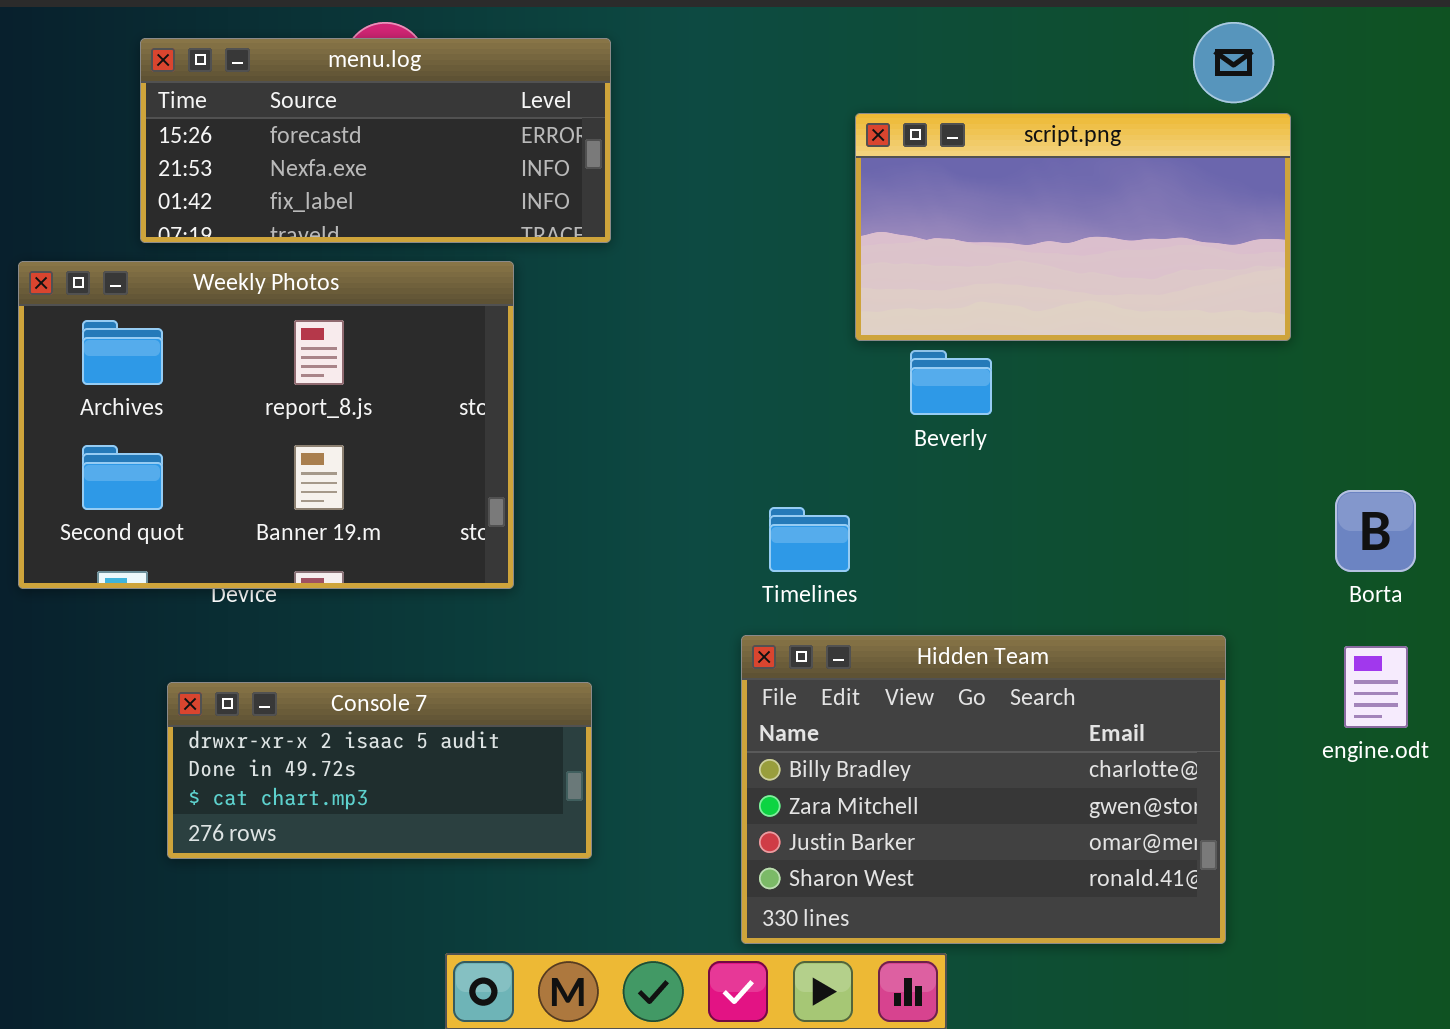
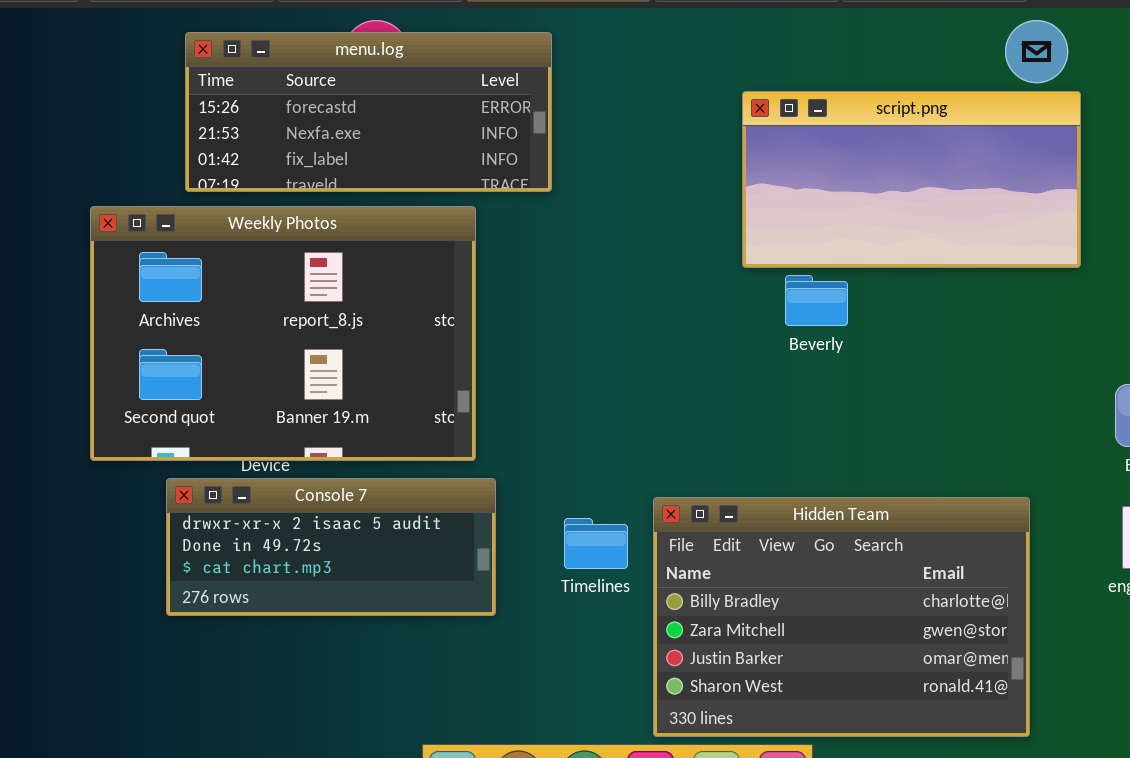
Timelines: [769,507,850,572] -> [564,518,628,569], moved
Console 7: [167,682,592,859] -> [166,478,496,616], moved

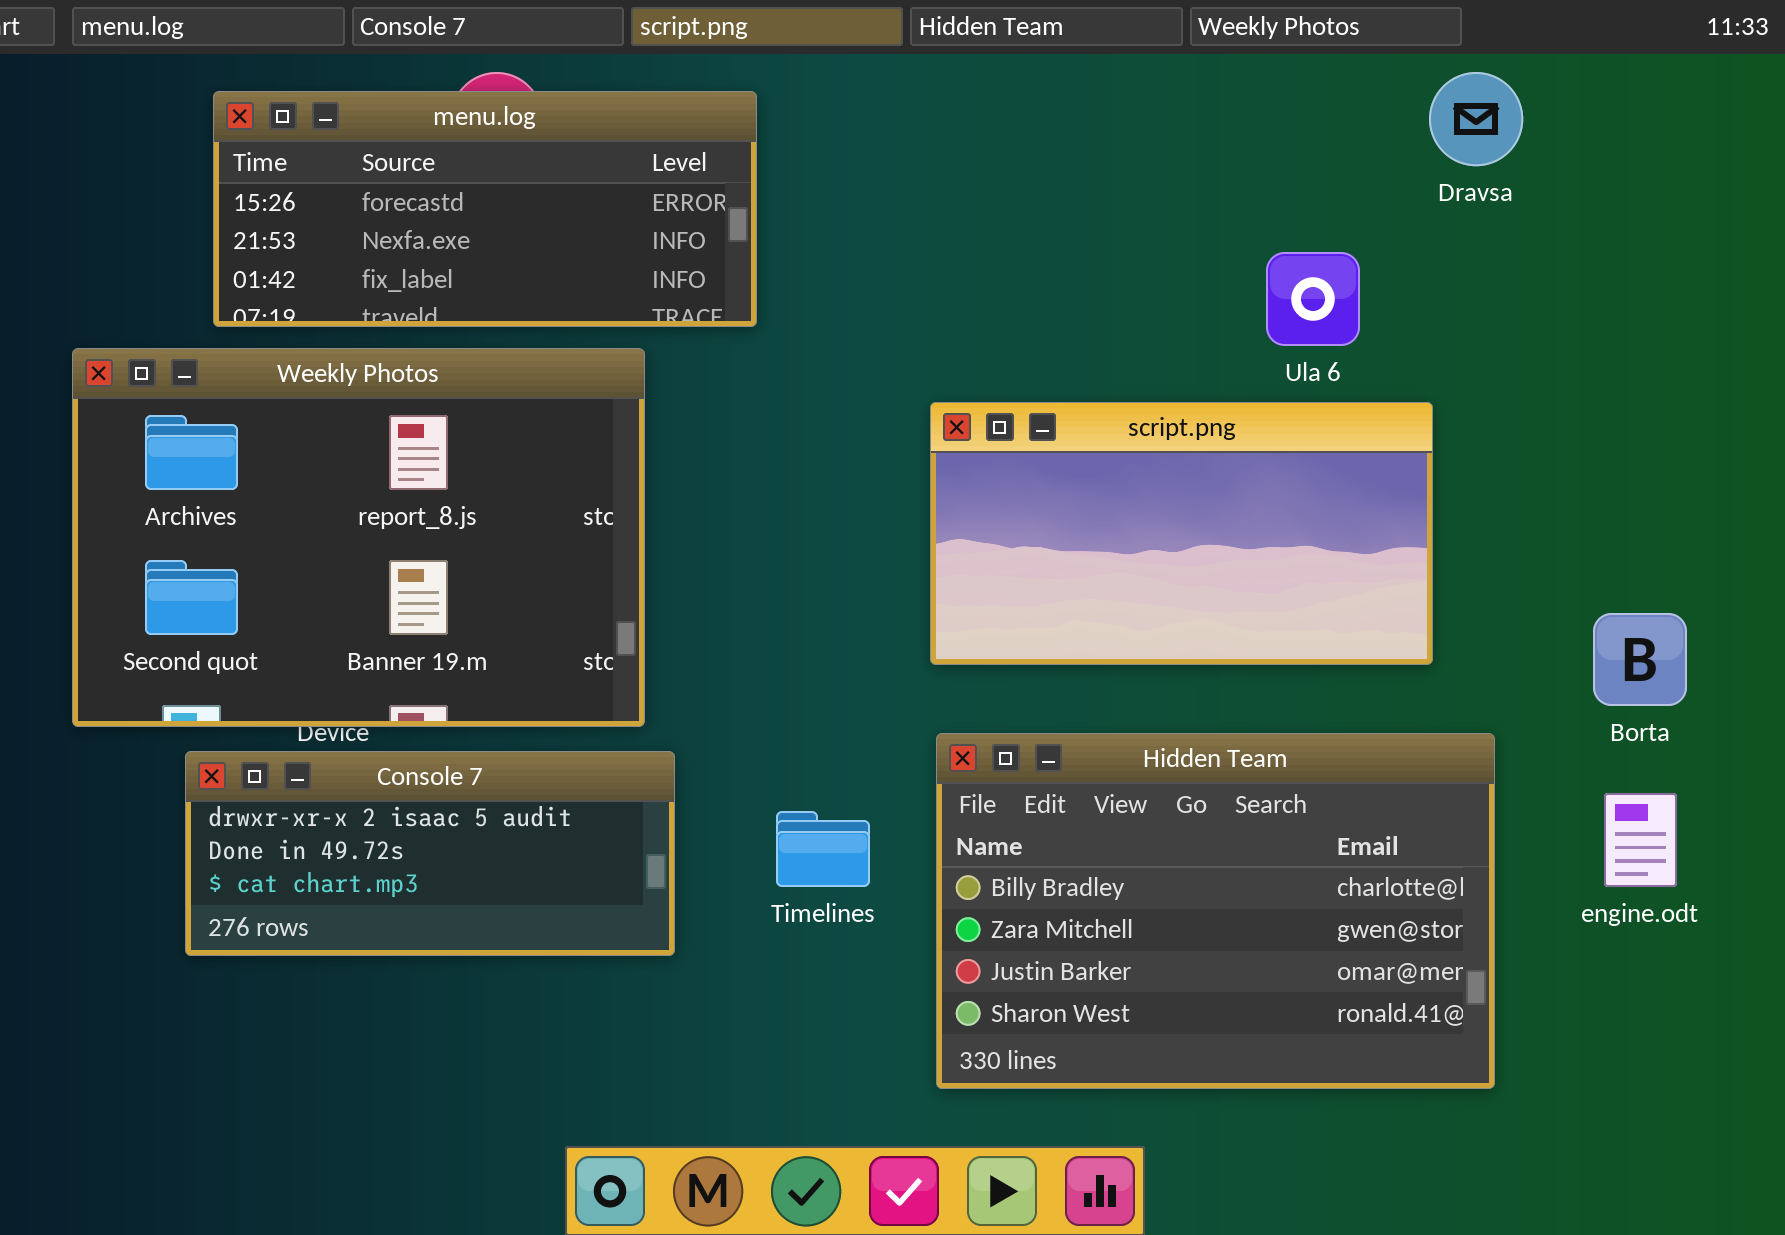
script.png: [742,91,1081,268] -> [930,402,1433,665], moved
Hidden Team: [653,497,1030,737] -> [936,733,1495,1089], moved

